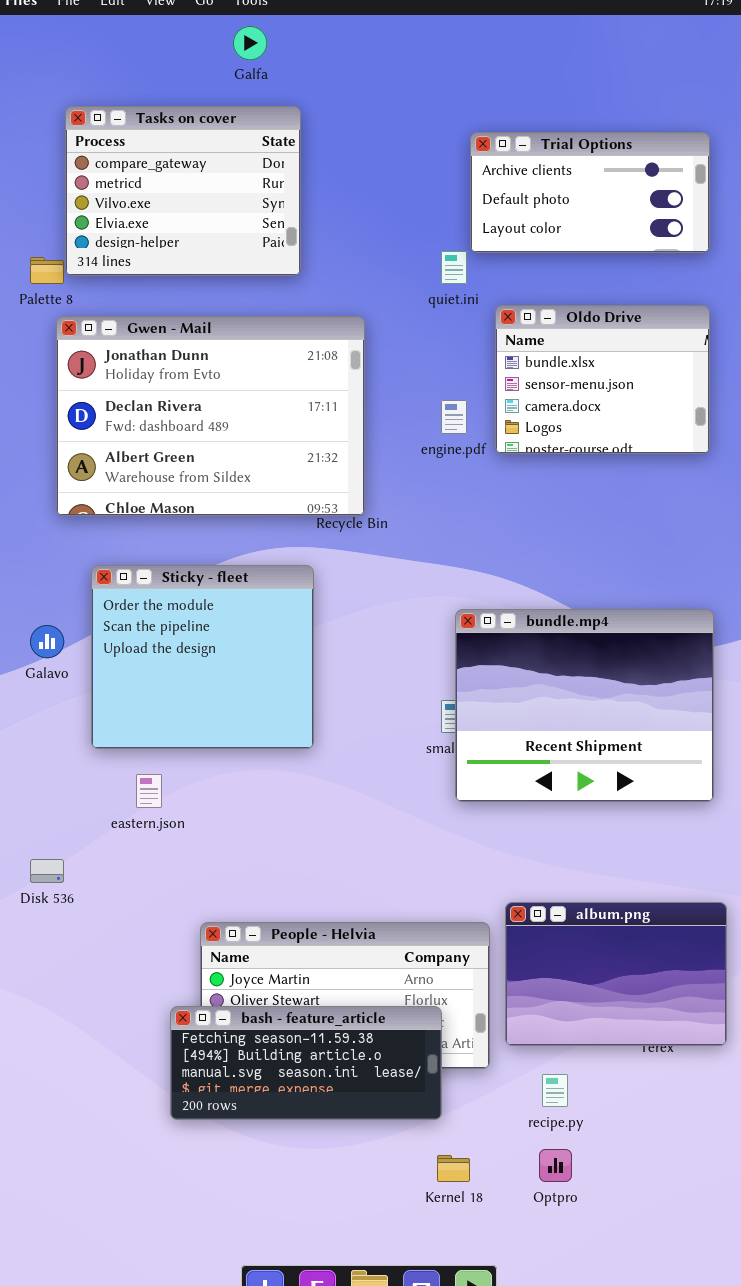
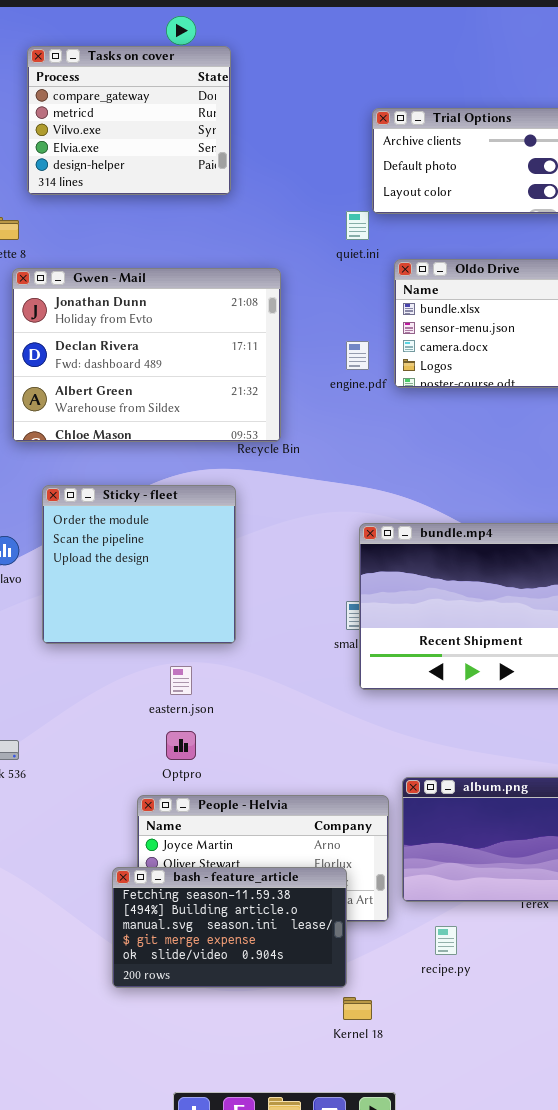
Tasks on cover: [65,106,301,276] -> [27,46,231,195], moved
eastern.json: [136,774,162,808] -> [170,666,192,695], moved
bash - feature_article: [170,1006,442,1120] -> [112,867,347,988], resized
Optpro: [539,1149,572,1182] -> [166,731,196,760], moved

